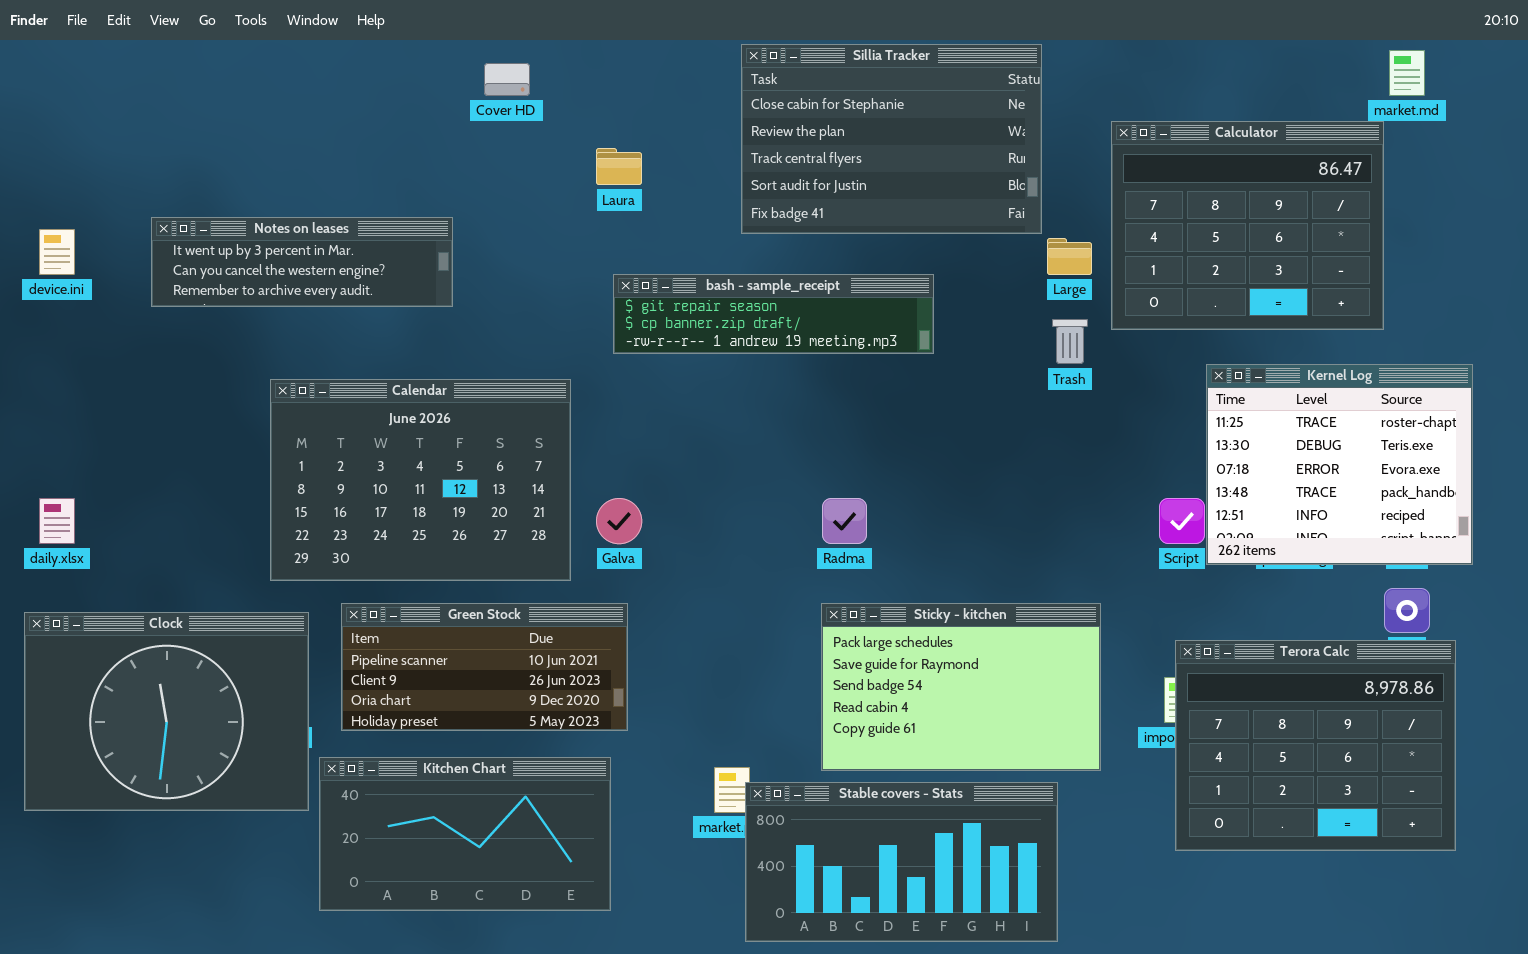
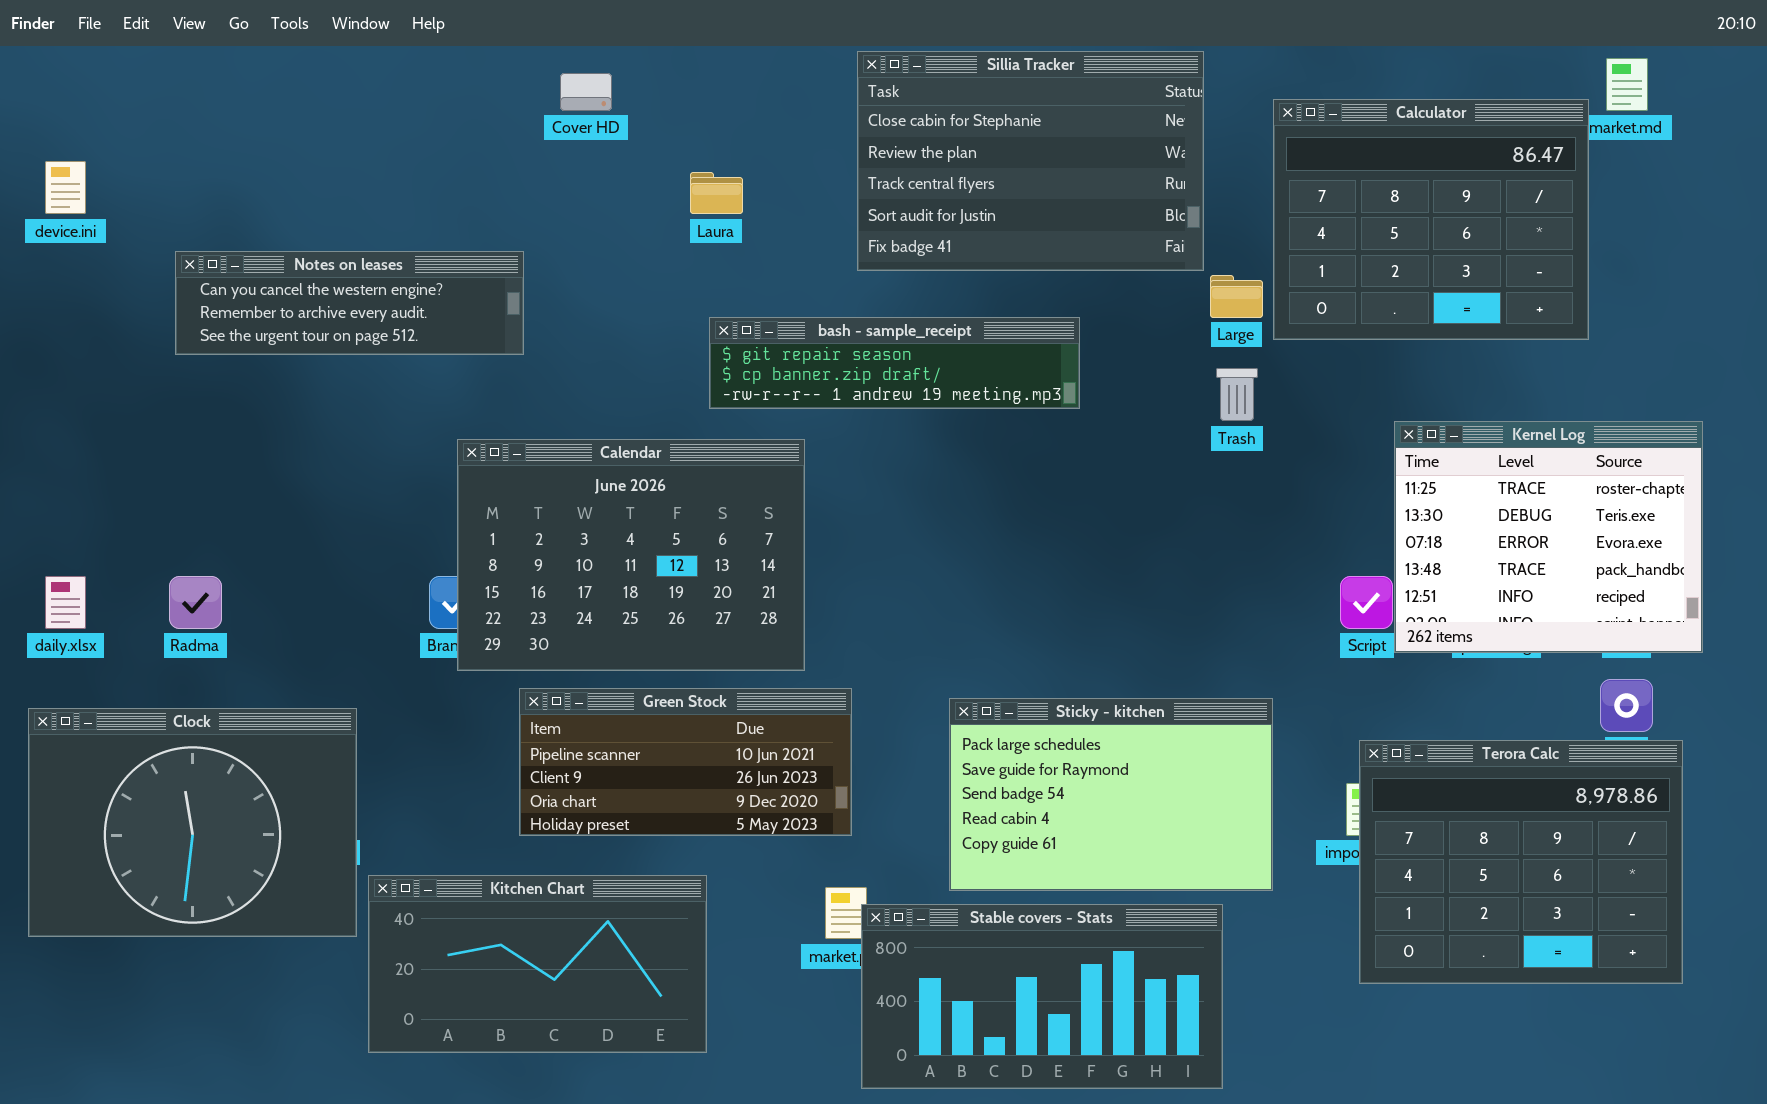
Calculator: [1111,121,1384,330] -> [1273,99,1589,340], moved
Notes on leases: [151,217,453,307] -> [175,251,524,355], scrolled down 1 row
device.ini: [39,229,75,275] -> [45,161,86,214], moved
Calendar: [270,379,571,581] -> [457,439,805,671], moved
Radma: [822,498,867,544] -> [169,576,222,629], moved
Green Stock: [341,603,628,731] -> [519,688,852,836], moved

